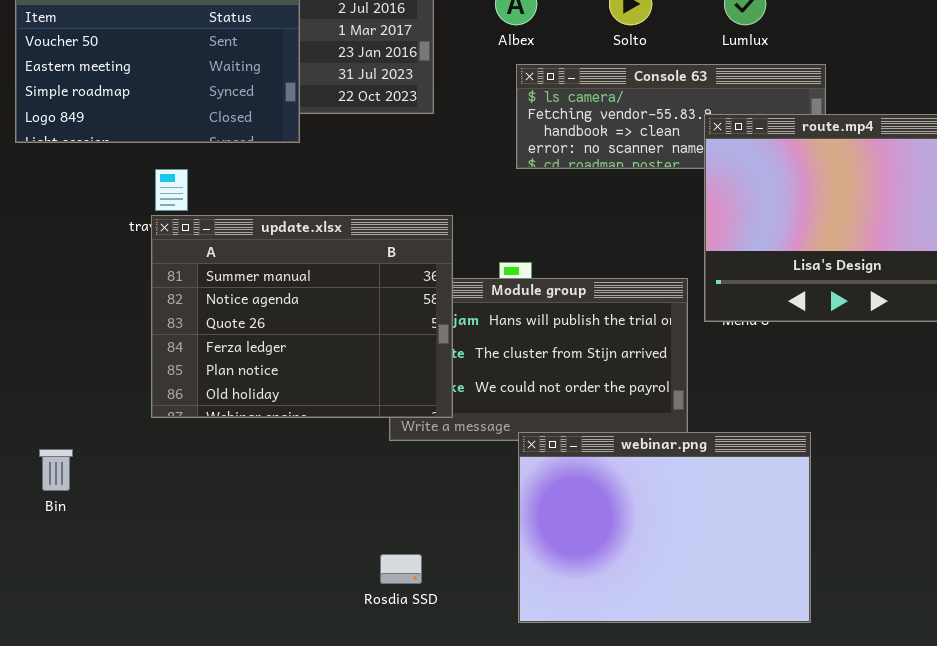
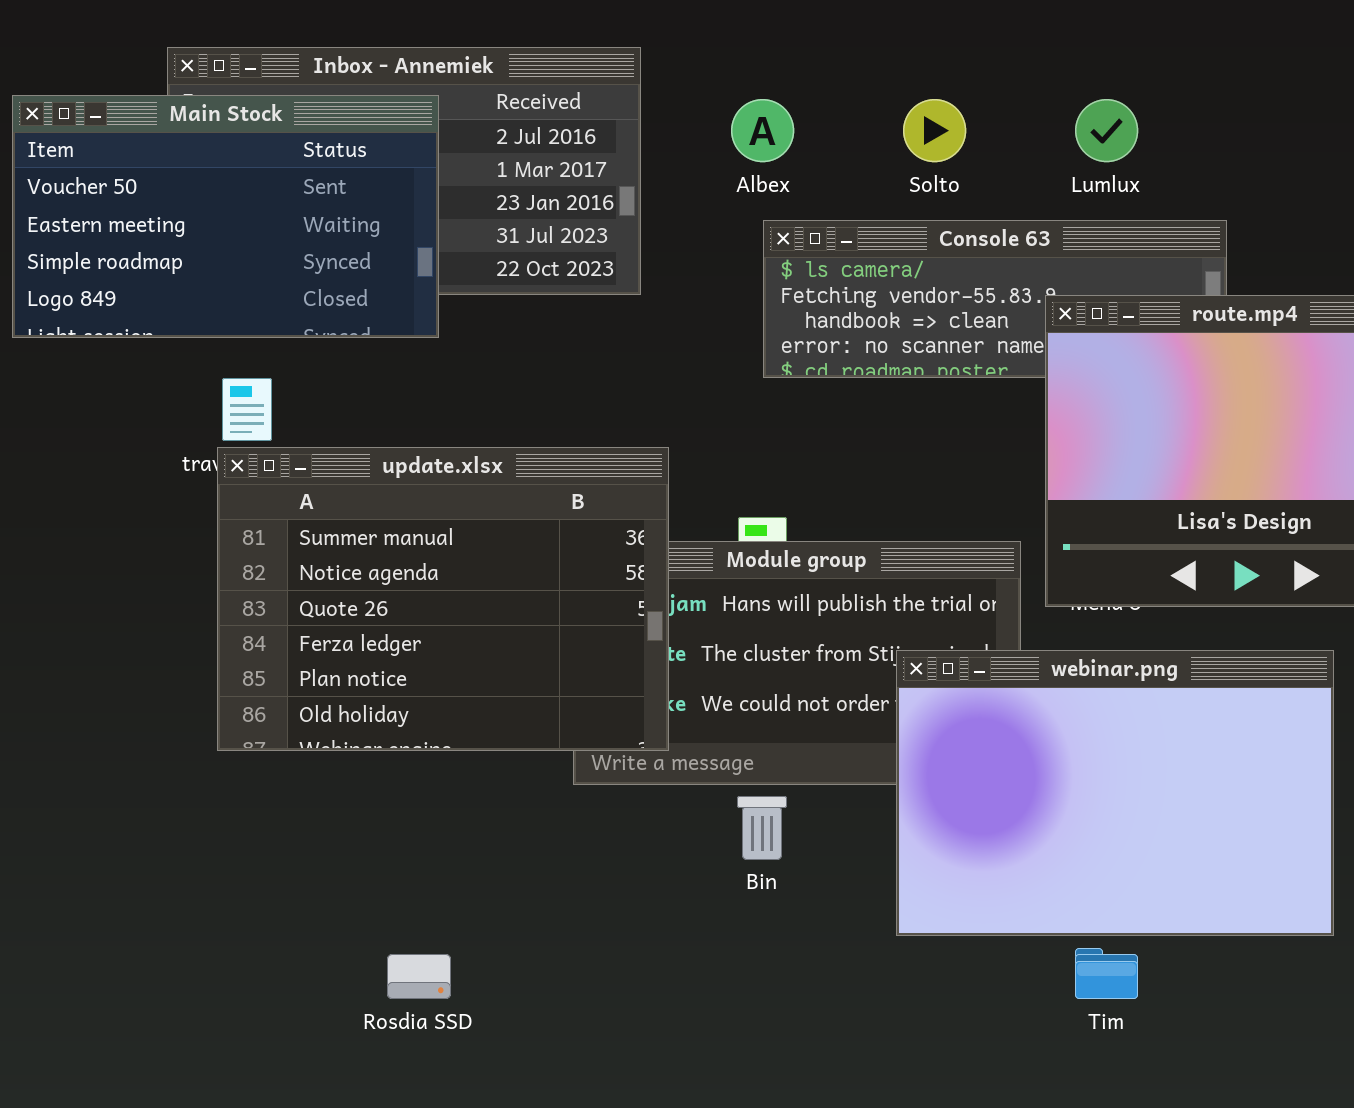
webinar.png: [518,432,811,623] -> [896,650,1334,936], moved
Bin: [39,449,73,491] -> [737,796,787,860], moved
Rosdia SSD: [380,554,422,584] -> [387,954,451,999], moved

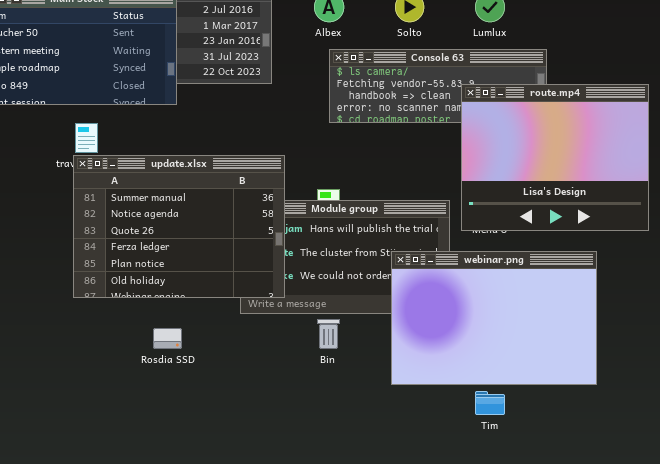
Rosdia SSD: [387,954,451,999] -> [153,328,182,349], moved

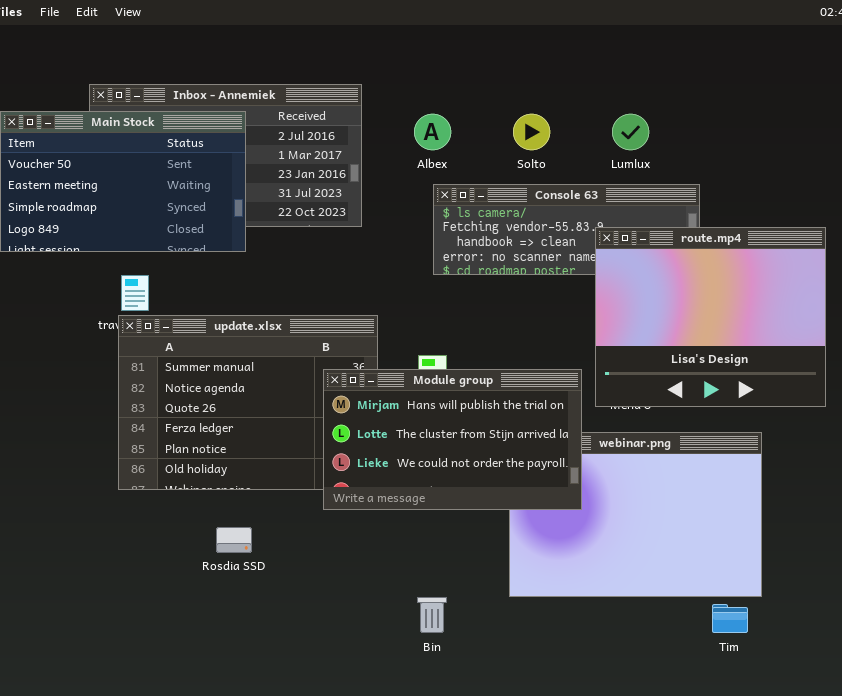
Module group: [240,200,450,314] -> [323,369,582,510], raised
Bin: [317,319,340,349] -> [417,597,447,633], moved
Tim: [475,391,505,415] -> [712,604,748,633], moved

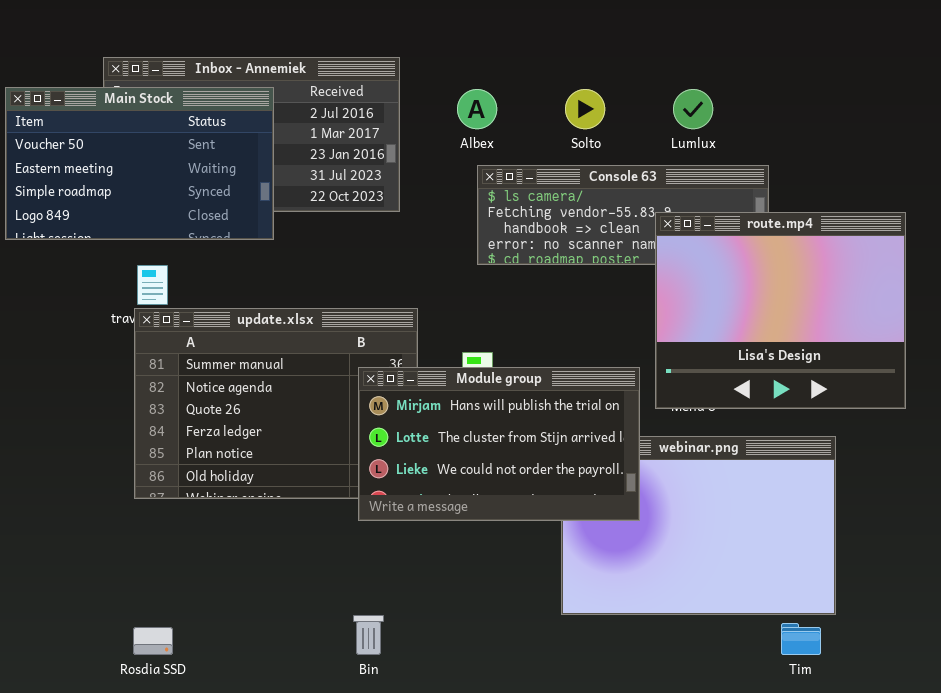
Rosdia SSD: [216,527,252,553] -> [133,627,173,655], moved
Bin: [417,597,447,633] -> [353,615,384,655], moved

